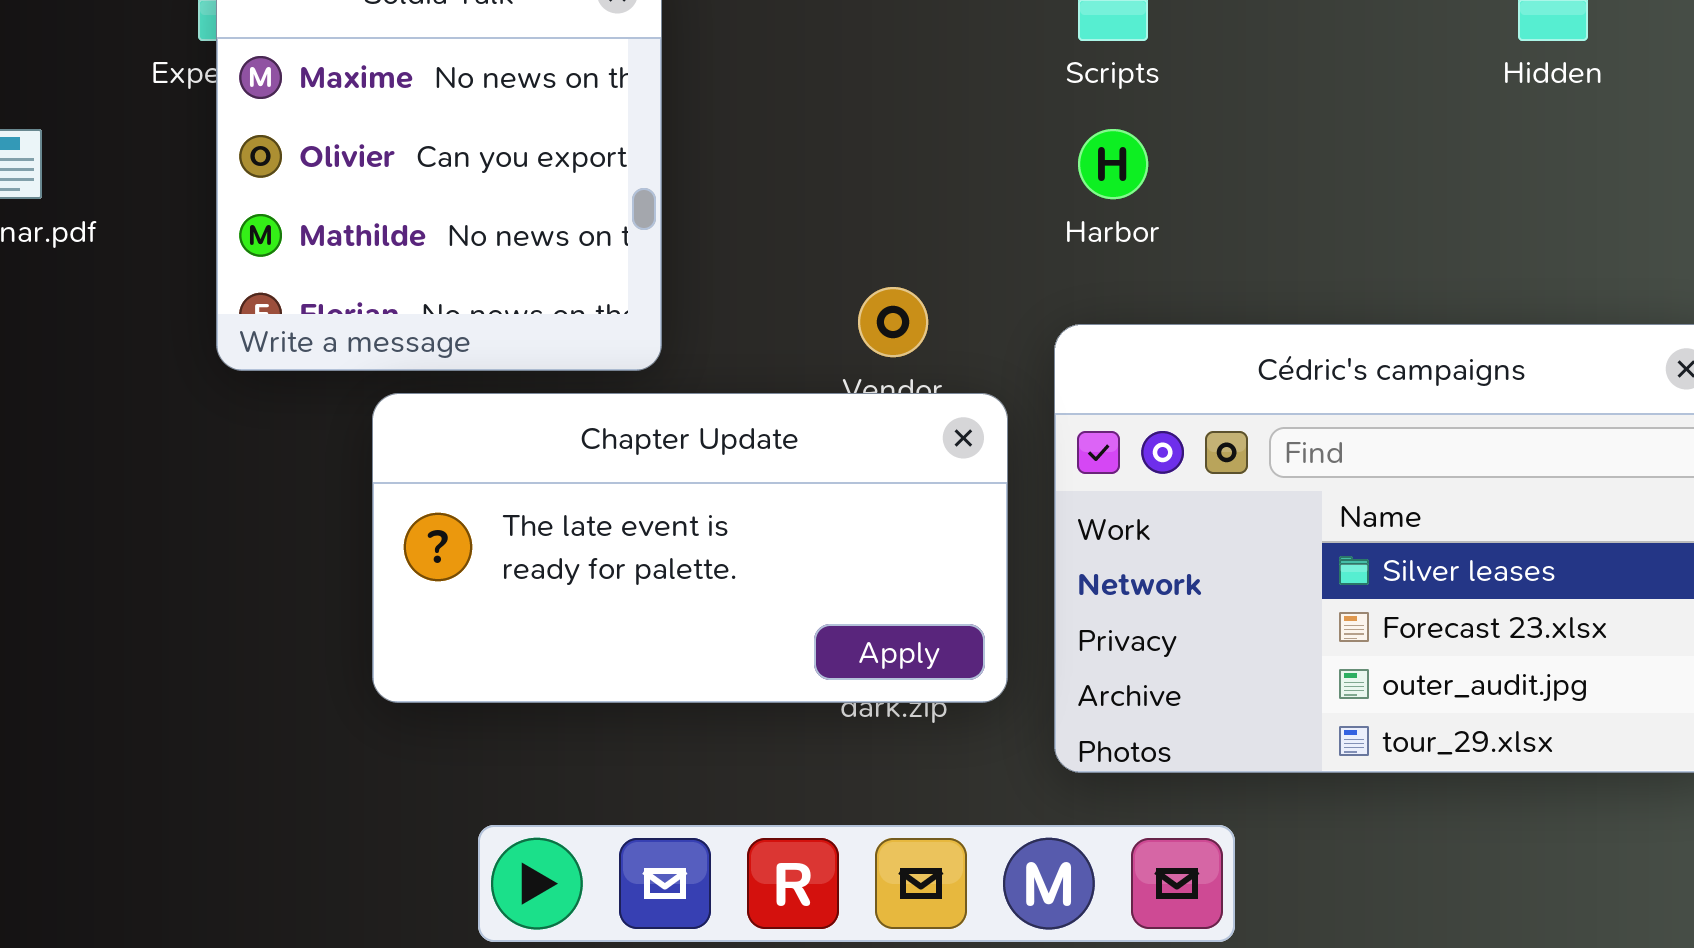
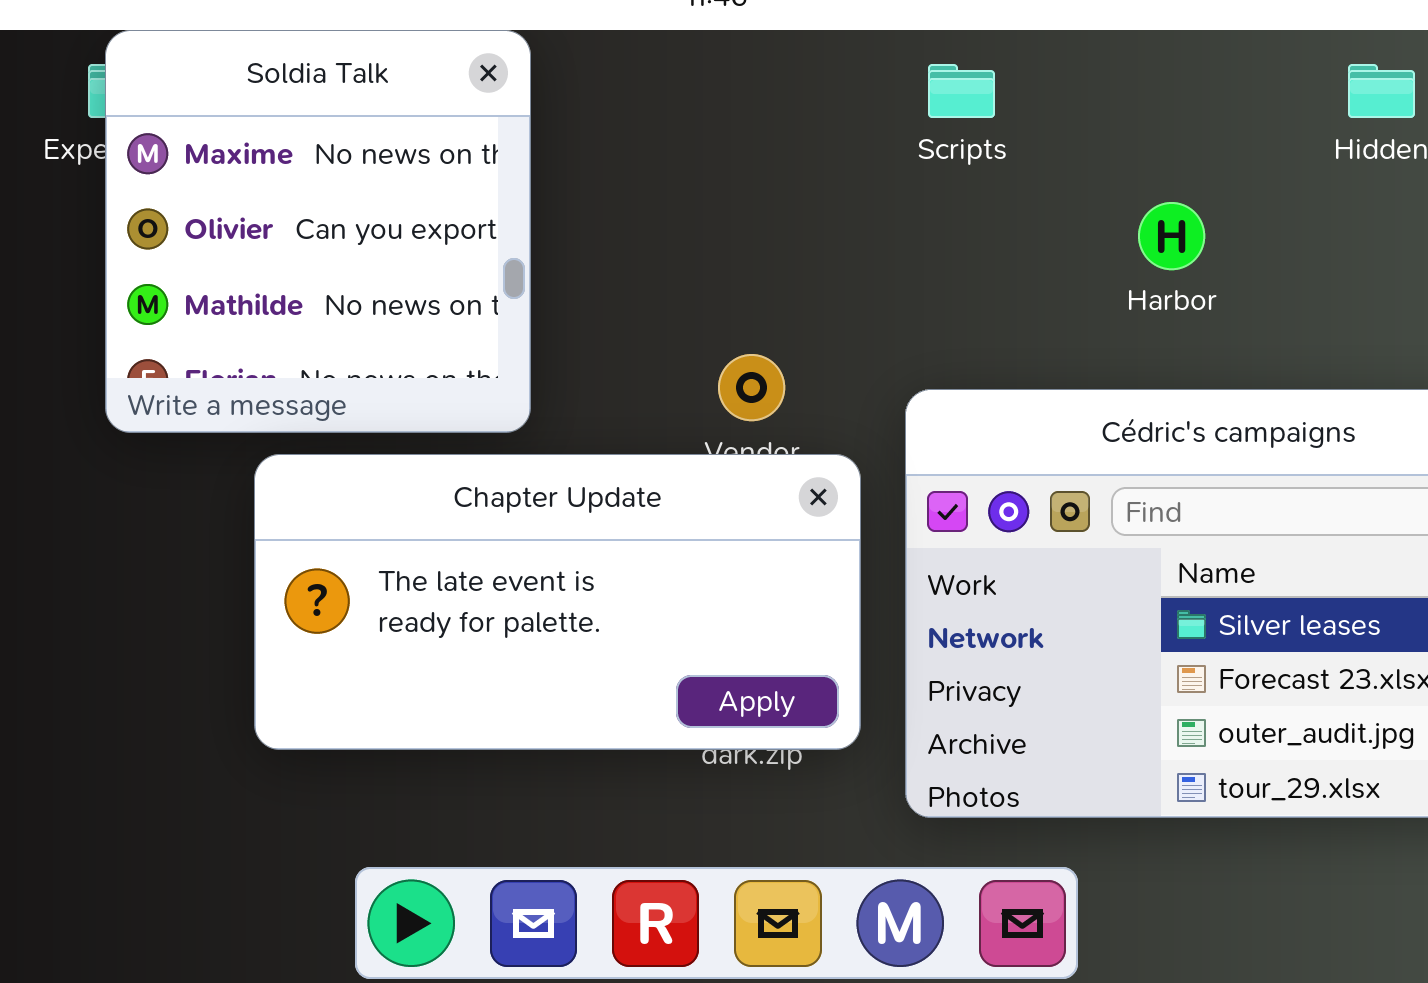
Harbor: [1078,129,1148,199] -> [1138,202,1205,270], moved

